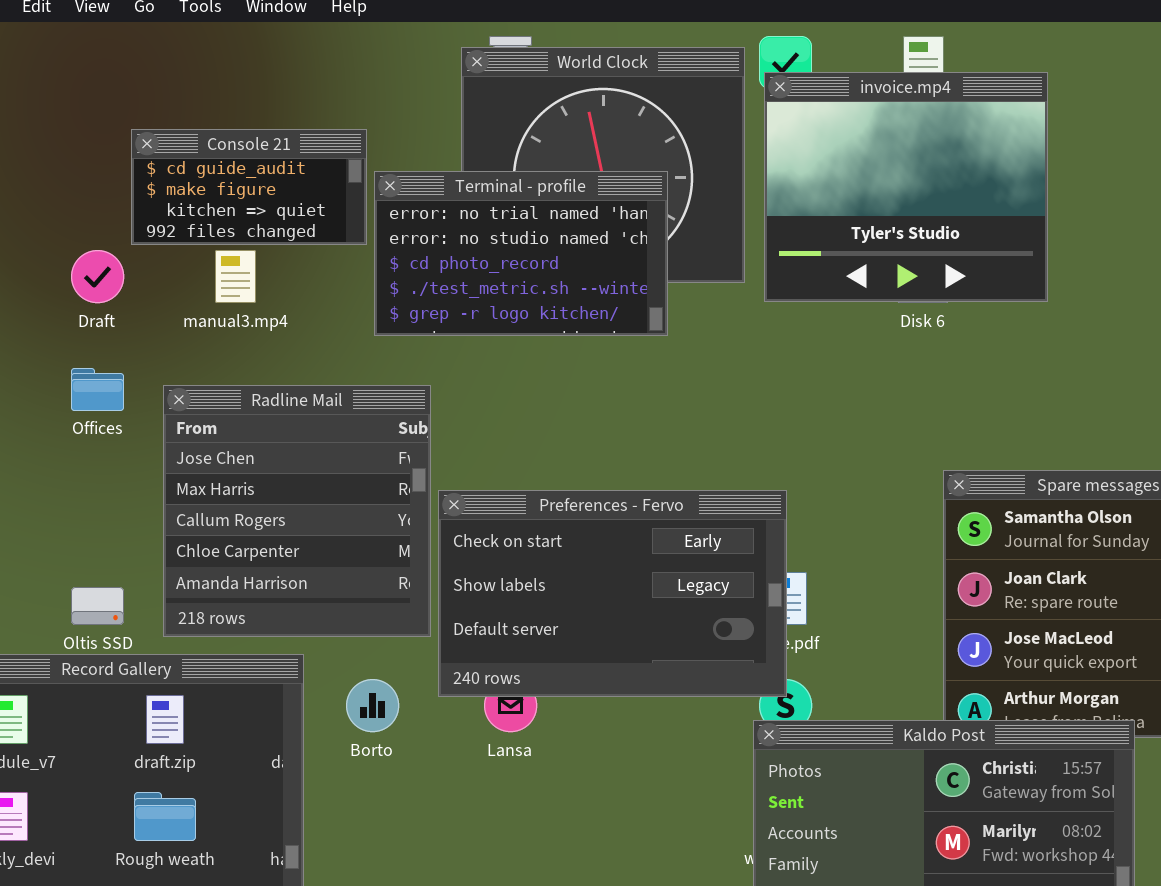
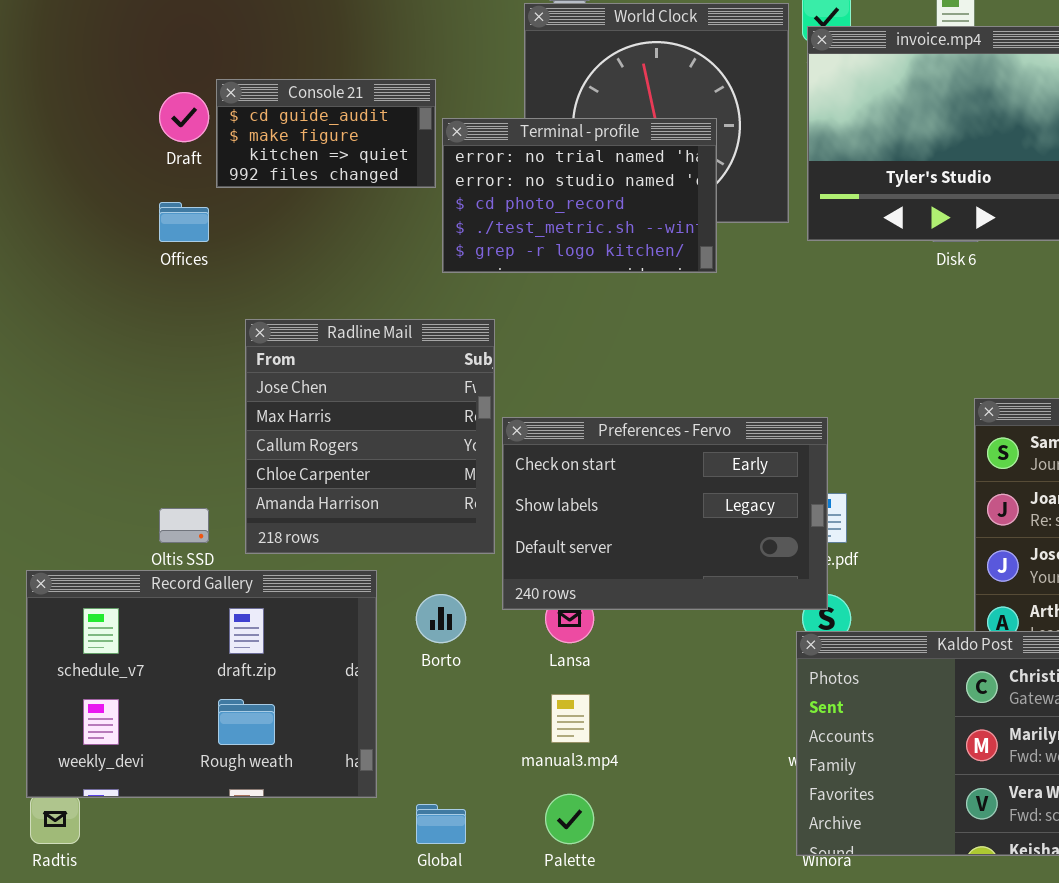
Draft: [71,250,124,303] -> [159,92,209,142], moved
manual3.mp4: [215,250,256,303] -> [551,694,590,743], moved
Offices: [71,368,124,411] -> [159,202,209,242], moved

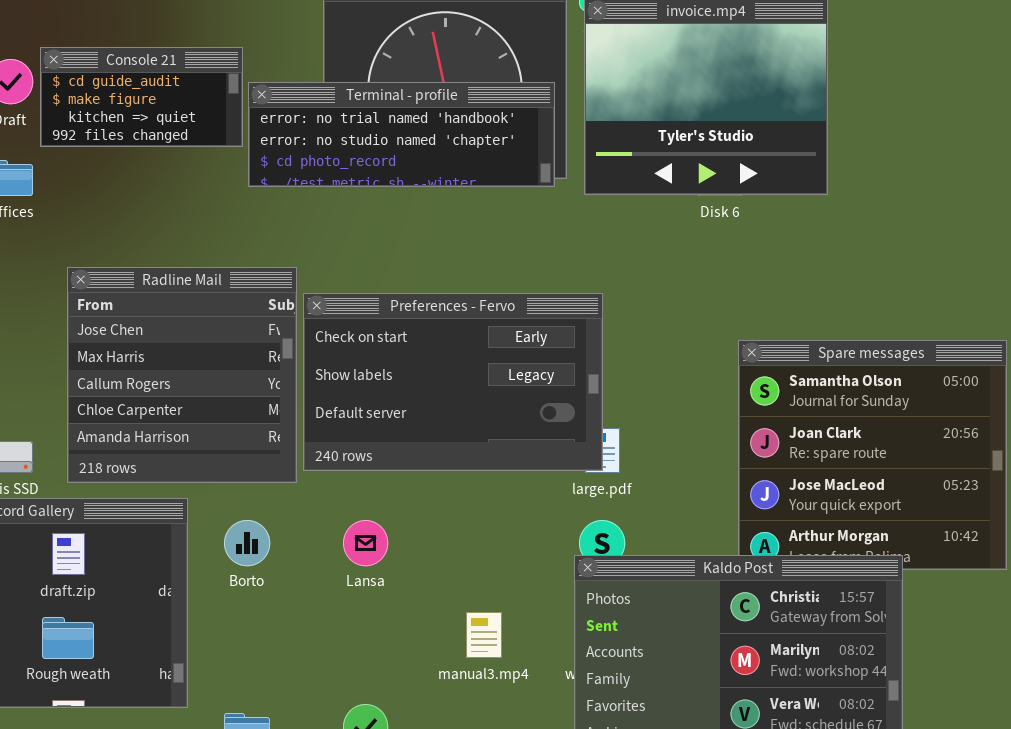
Terminal - profile: [442,118,717,273] -> [248,82,555,187], resized
Preferences - Fervo: [502,417,828,610] -> [303,293,603,471], moved
manual3.mp4: [551,694,590,743] -> [466,612,502,658], moved

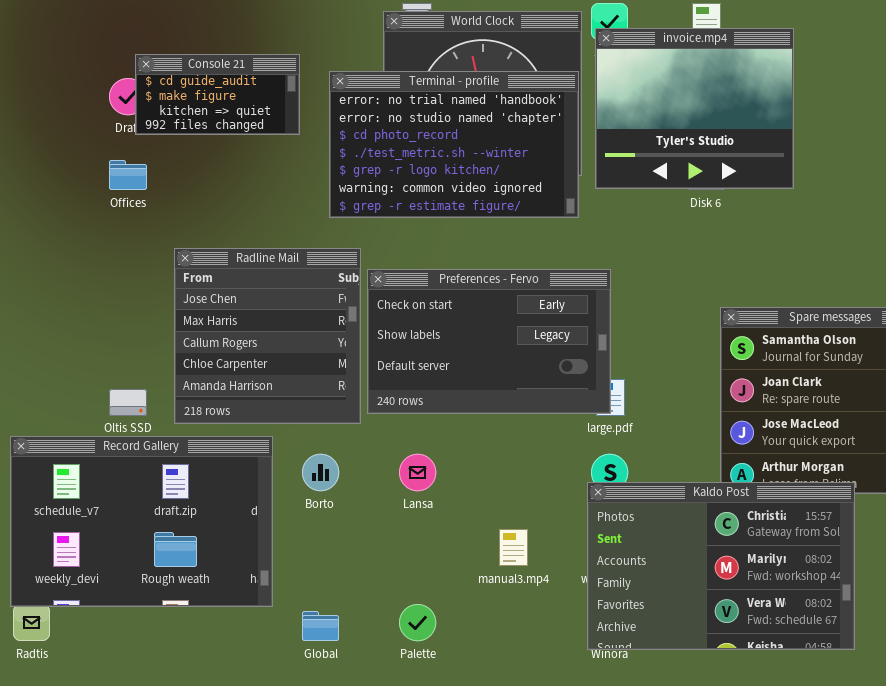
Console 21: [40,47,243,147] -> [135,54,300,135], moved
Terminal - profile: [248,82,555,187] -> [329,71,579,218], moved, resized

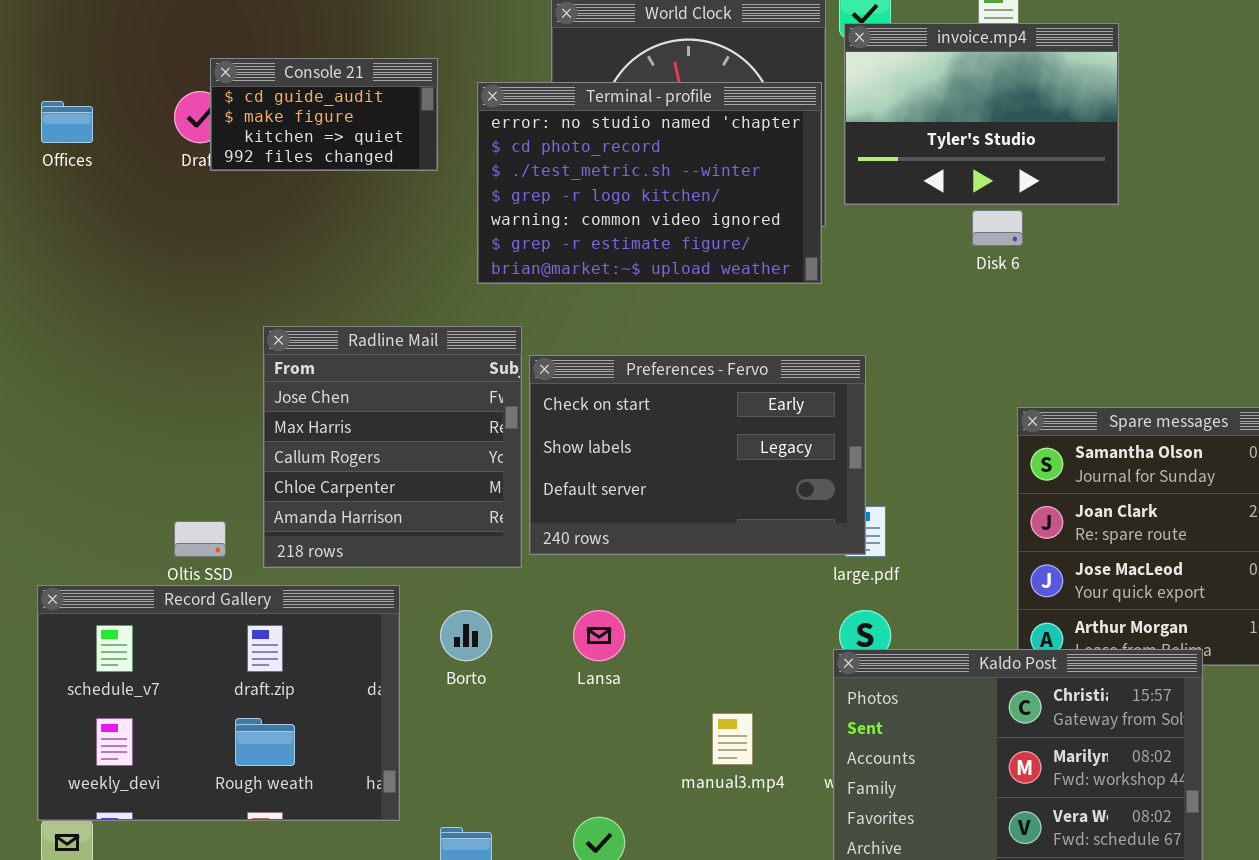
invoice.mp4: [595,28,794,189] -> [844,23,1119,205], resized
Terminal - profile: [329,71,579,218] -> [477,82,822,284], scrolled down 1 row
Offices: [109,160,147,190] -> [41,101,93,143], moved

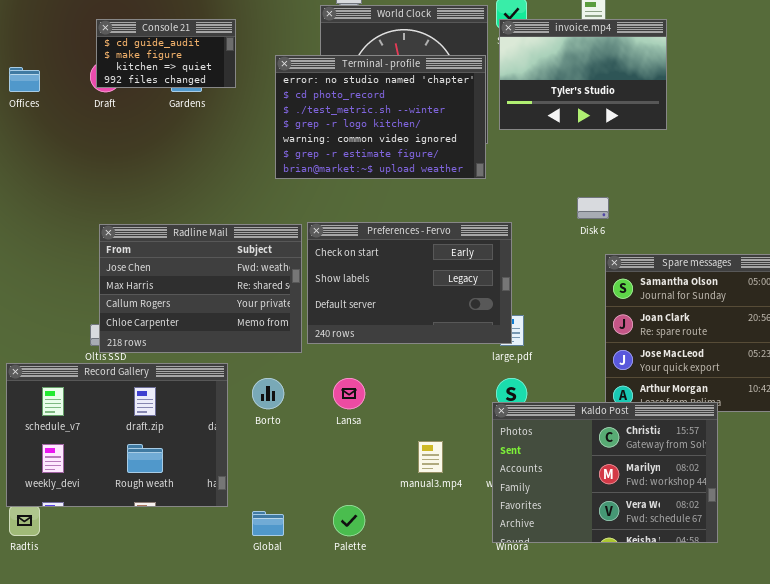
Console 21: [210,58,438,171] -> [96,19,236,88], moved
Disk 6: [972,210,1023,246] -> [577,197,609,219], moved
Radline Mail: [263,326,522,568] -> [99,224,302,353], resized

